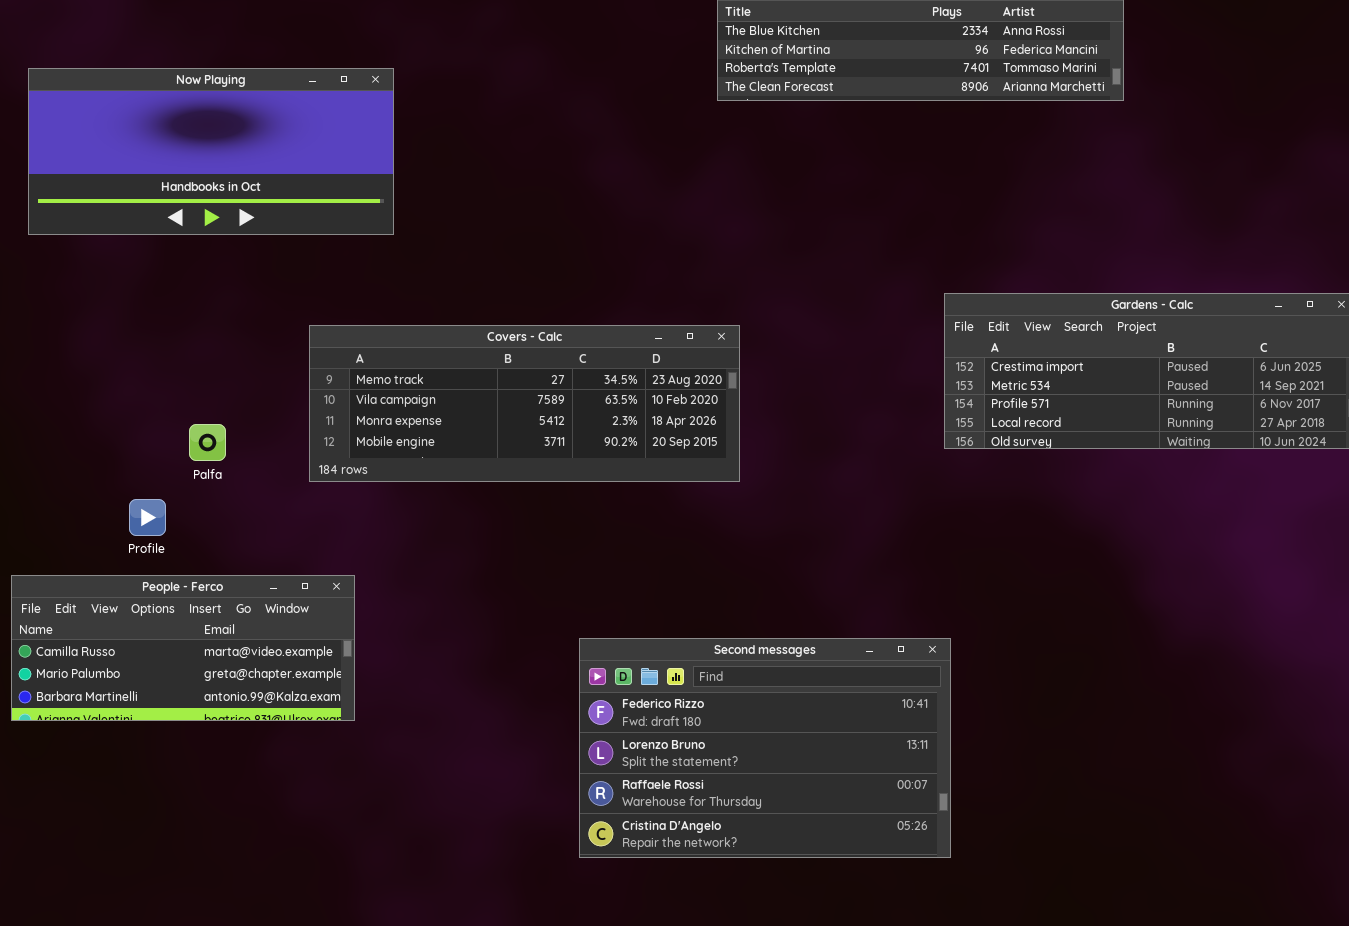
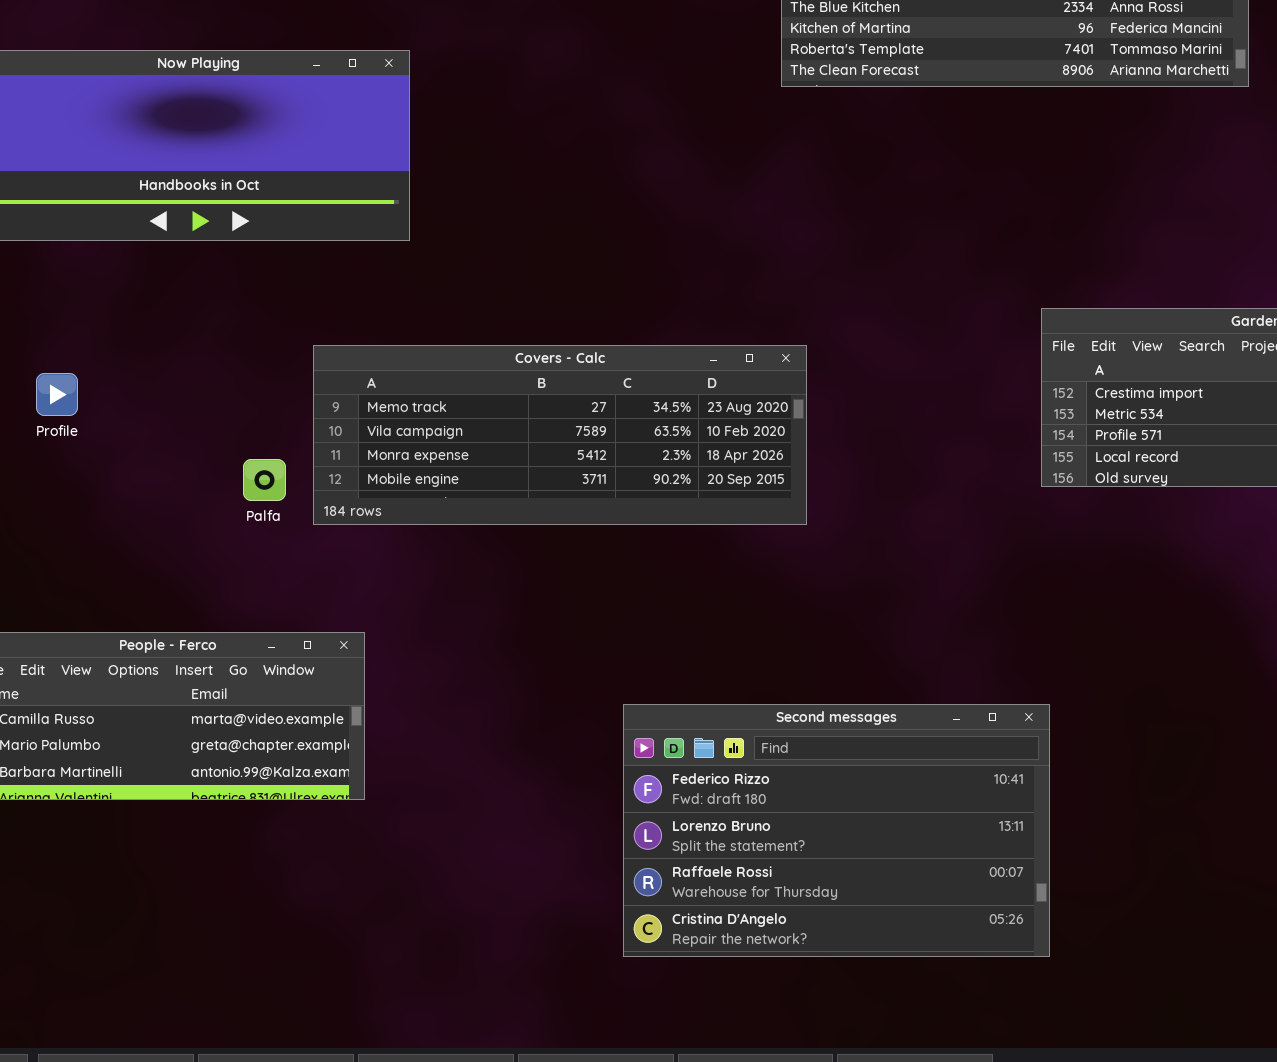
Palfa: [189,424,226,461] -> [243,459,286,501], moved
Profile: [129,499,166,536] -> [36,373,78,416], moved

